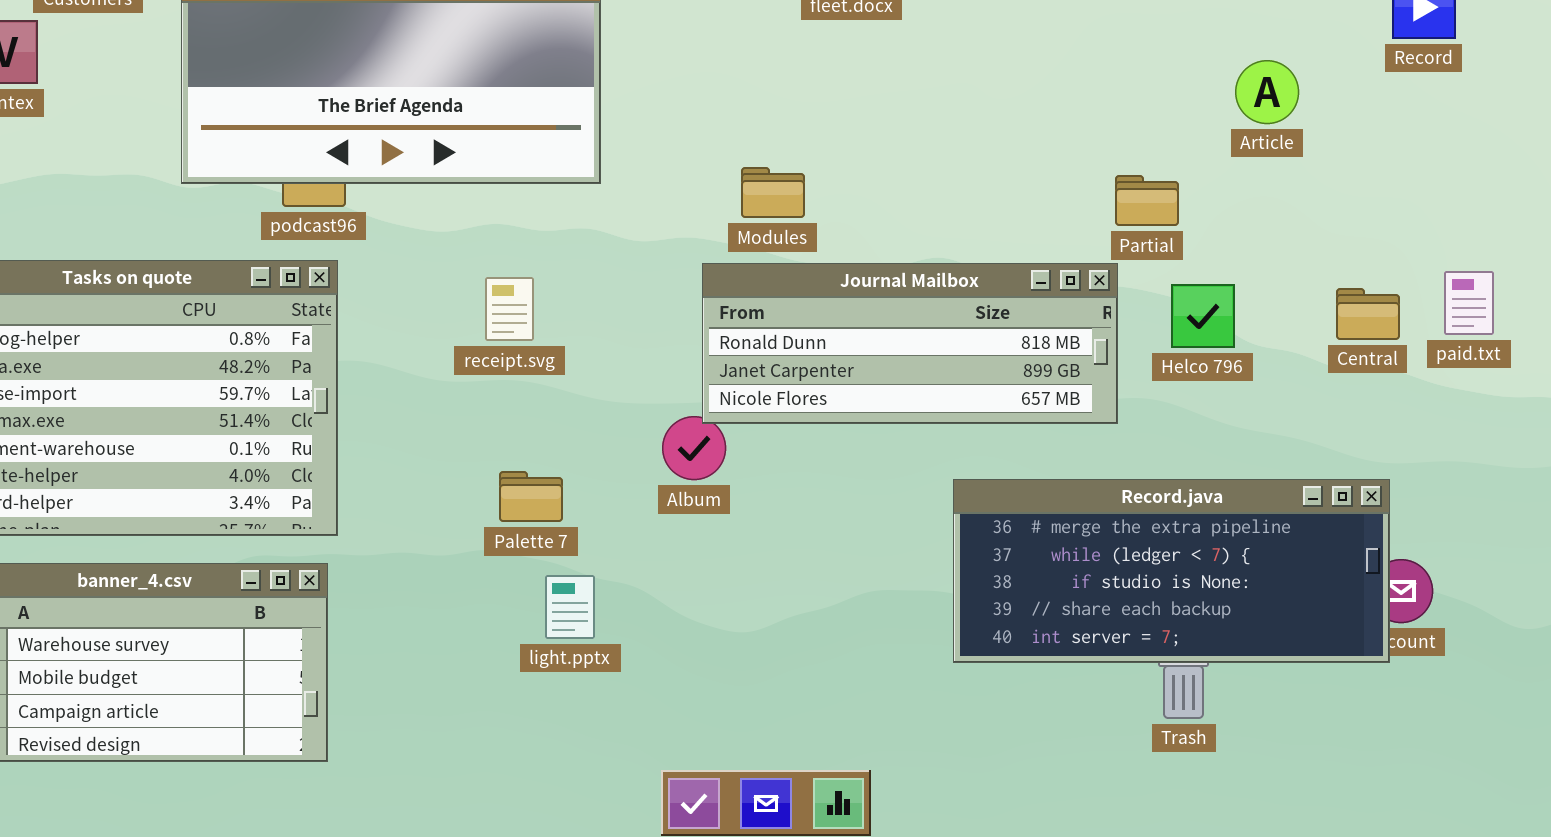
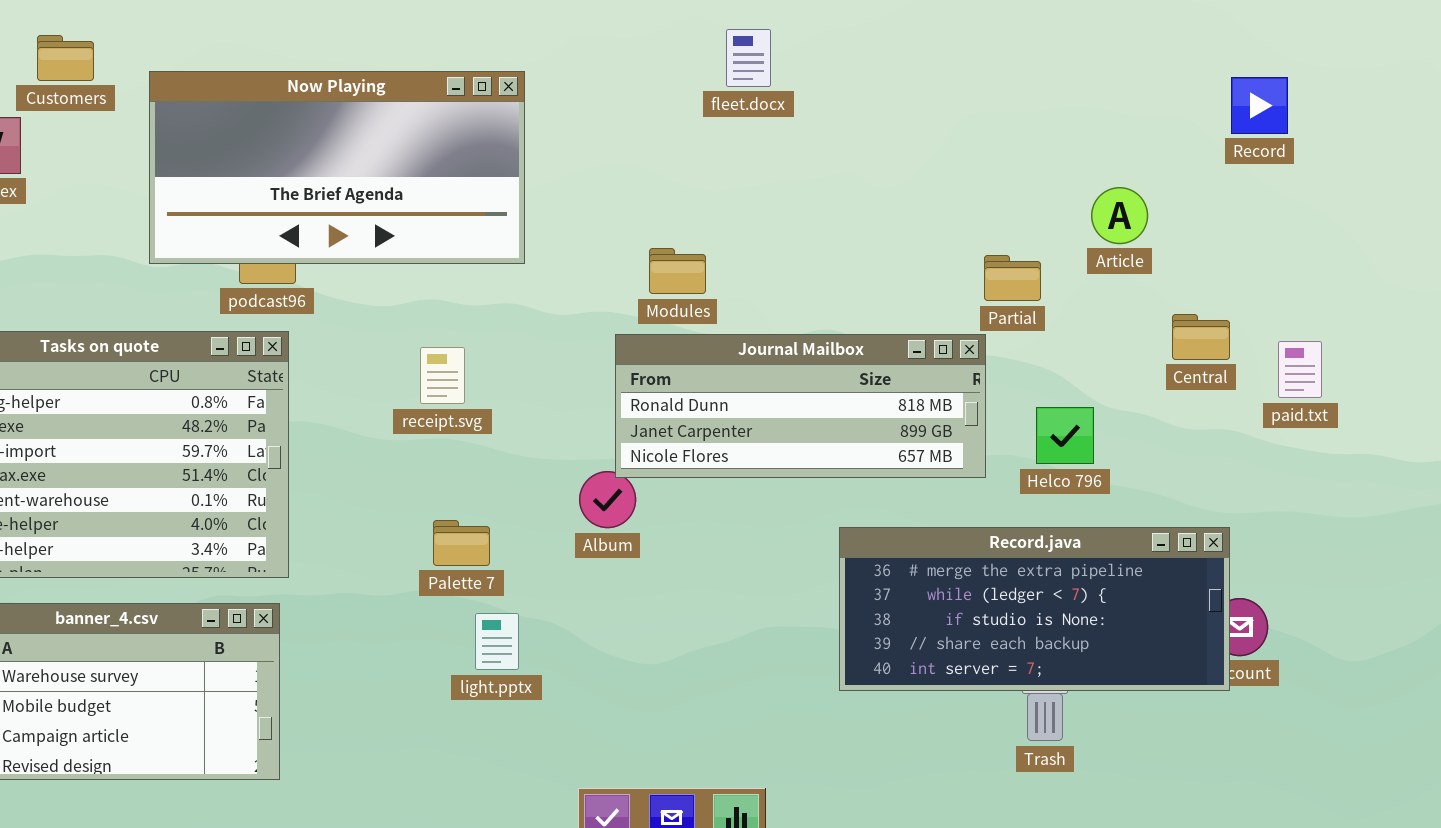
Article: [1235,60,1299,124] -> [1091,187,1148,244], moved
Helco 796: [1171,284,1235,348] -> [1036,407,1094,464], moved
Central: [1336,288,1400,340] -> [1172,314,1230,360], moved

